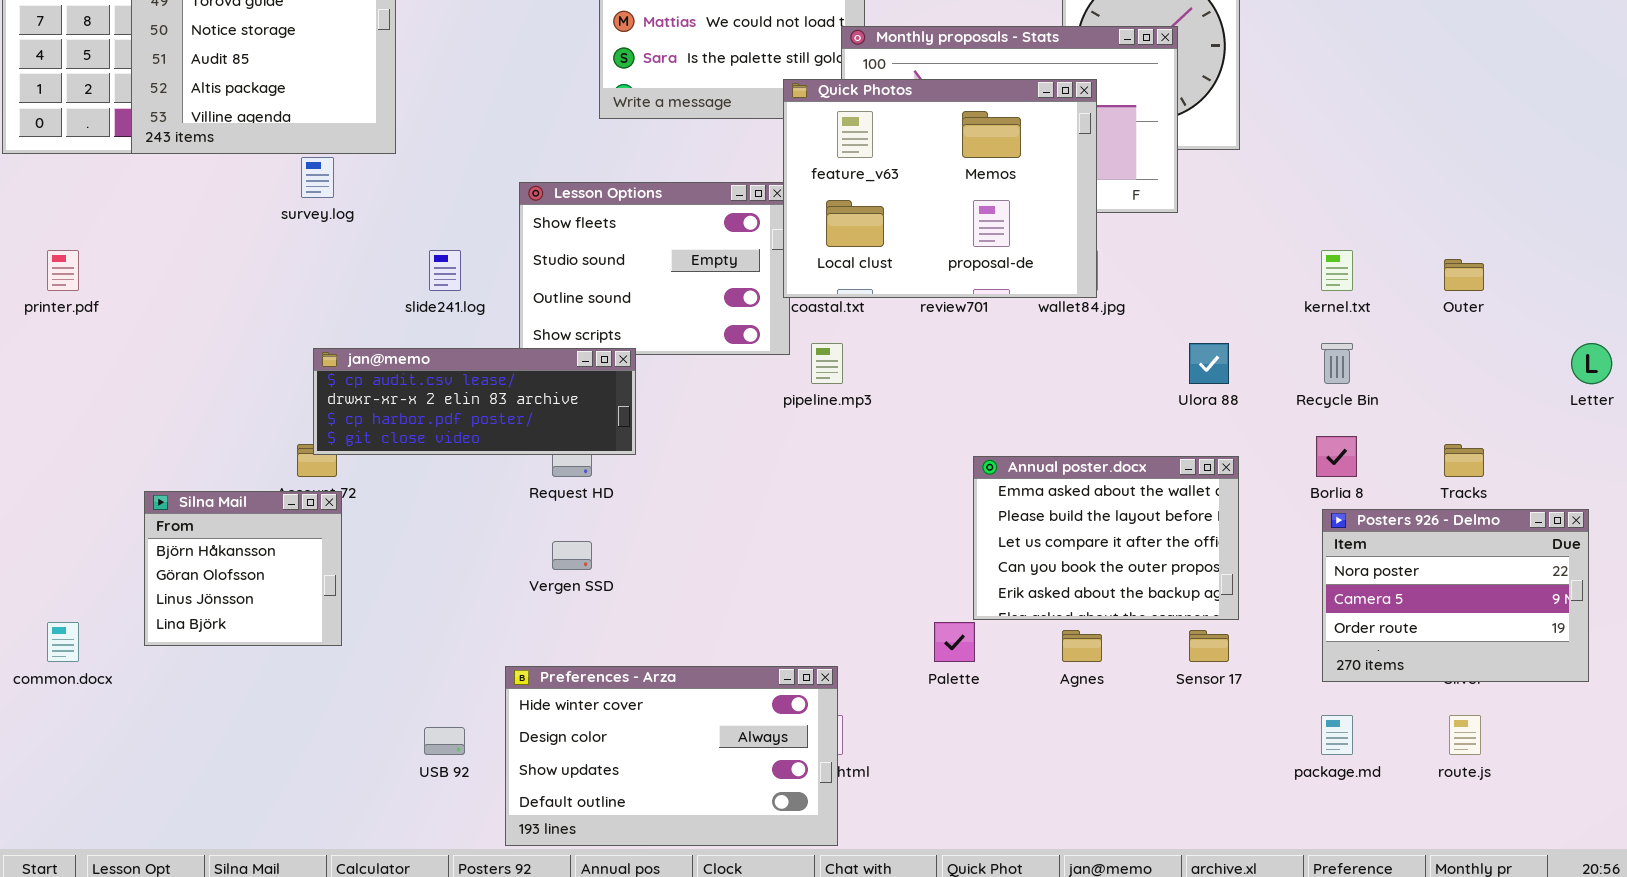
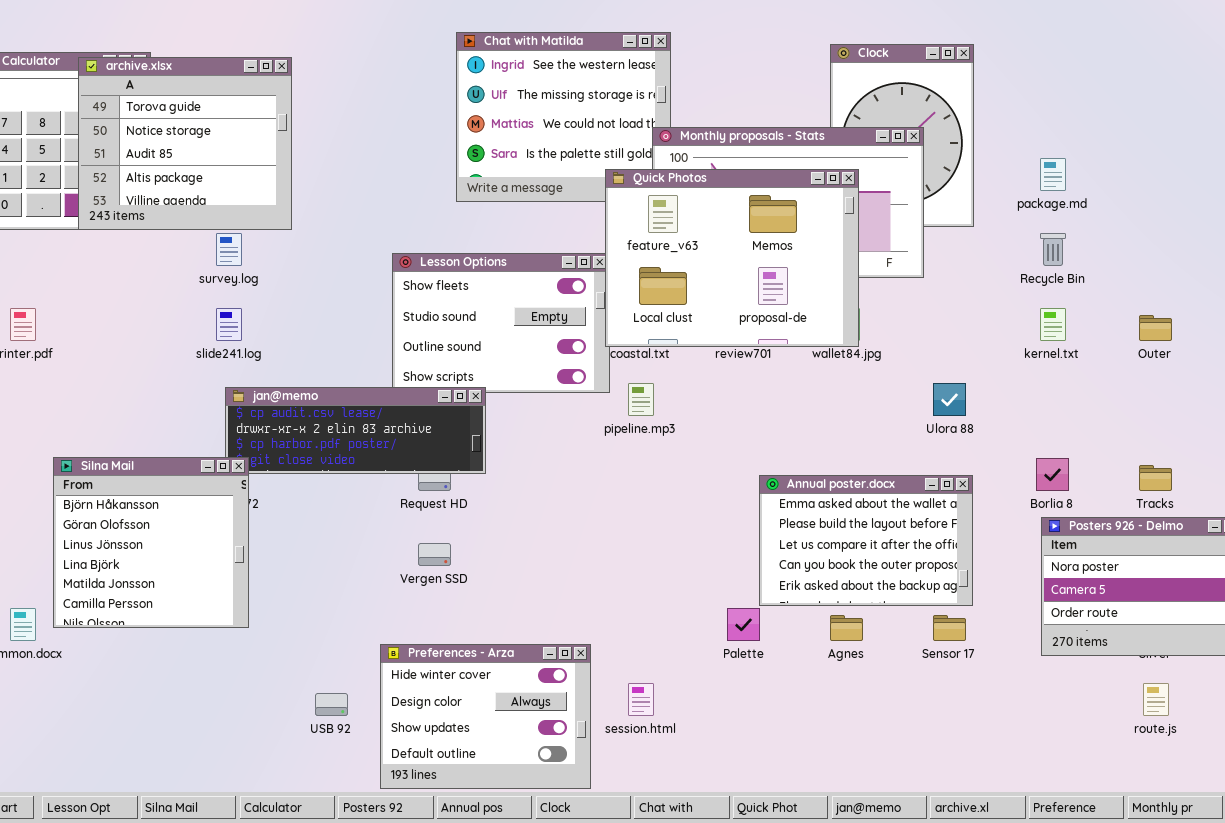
slide241.log: [429,250,461,291] -> [216,308,242,341], moved
Recycle Bin: [1321,343,1353,384] -> [1040,233,1066,266], moved
Silna Mail: [144,491,342,646] -> [53,457,249,628], resized
Preferences - Arza: [505,666,838,846] -> [380,644,591,789], resized
package.md: [1321,715,1353,755] -> [1040,158,1066,191], moved

